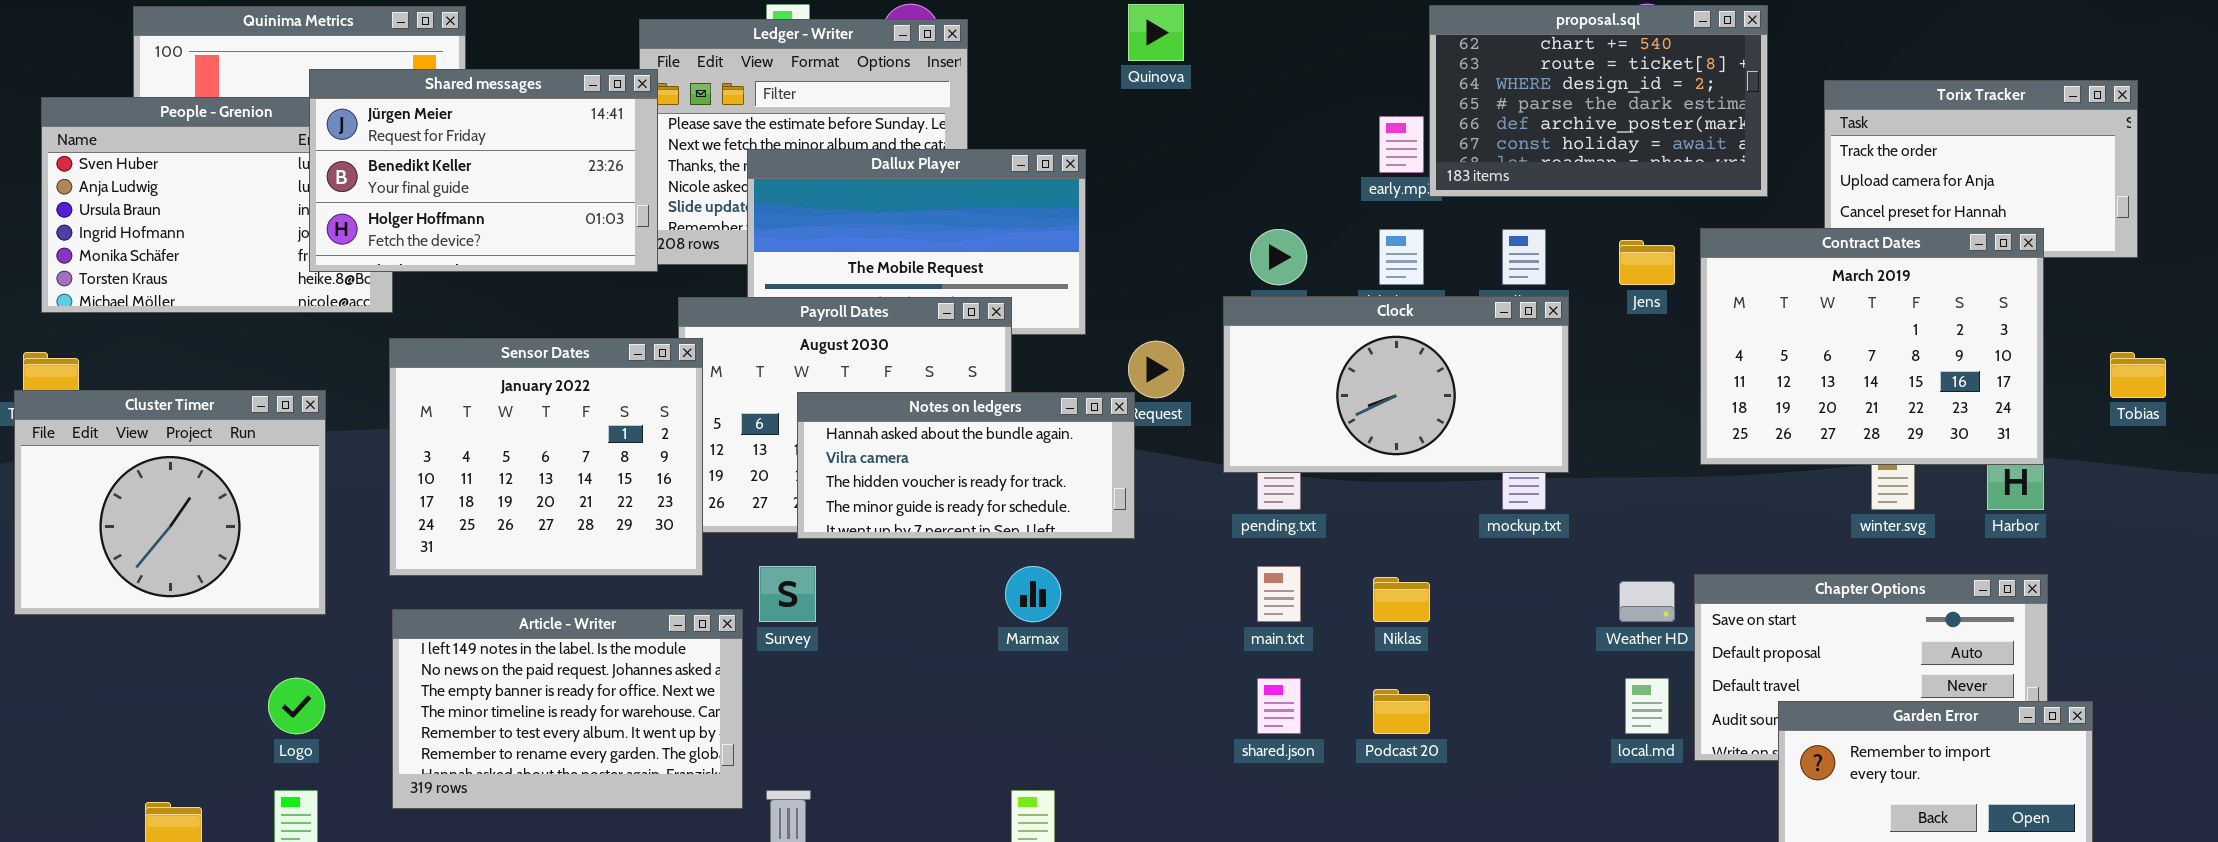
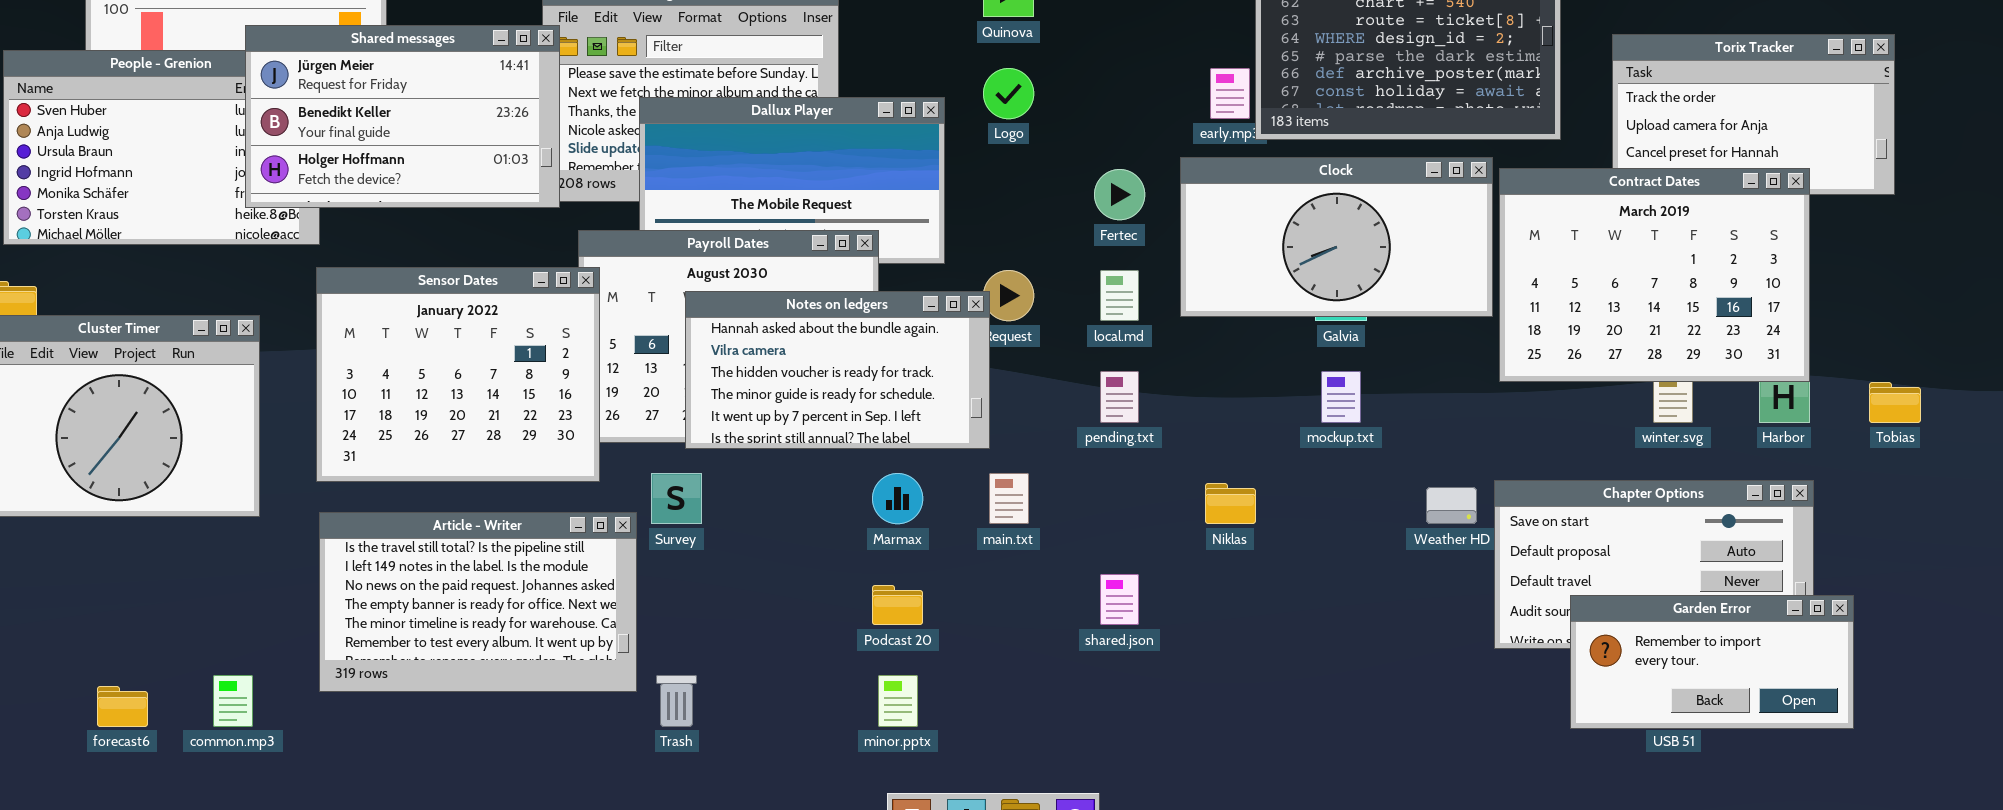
Clock: [1223,296,1569,473] -> [1180,157,1493,317], moved
Tobias: [2110,352,2166,398] -> [1869,382,1921,423], moved
Notes on ledgers: [797,392,1135,539] -> [685,291,990,449], resized
main.txt: [1257,566,1301,622] -> [989,473,1029,524], moved
Article - Writer: [392,609,743,809] -> [319,512,637,692], scrolled up 1 row
Logo: [268,678,325,734] -> [983,68,1034,119], moved
local.md: [1625,678,1669,734] -> [1100,270,1139,321], moved
Podcast 20: [1373,689,1430,734] -> [872,585,923,625], moved

